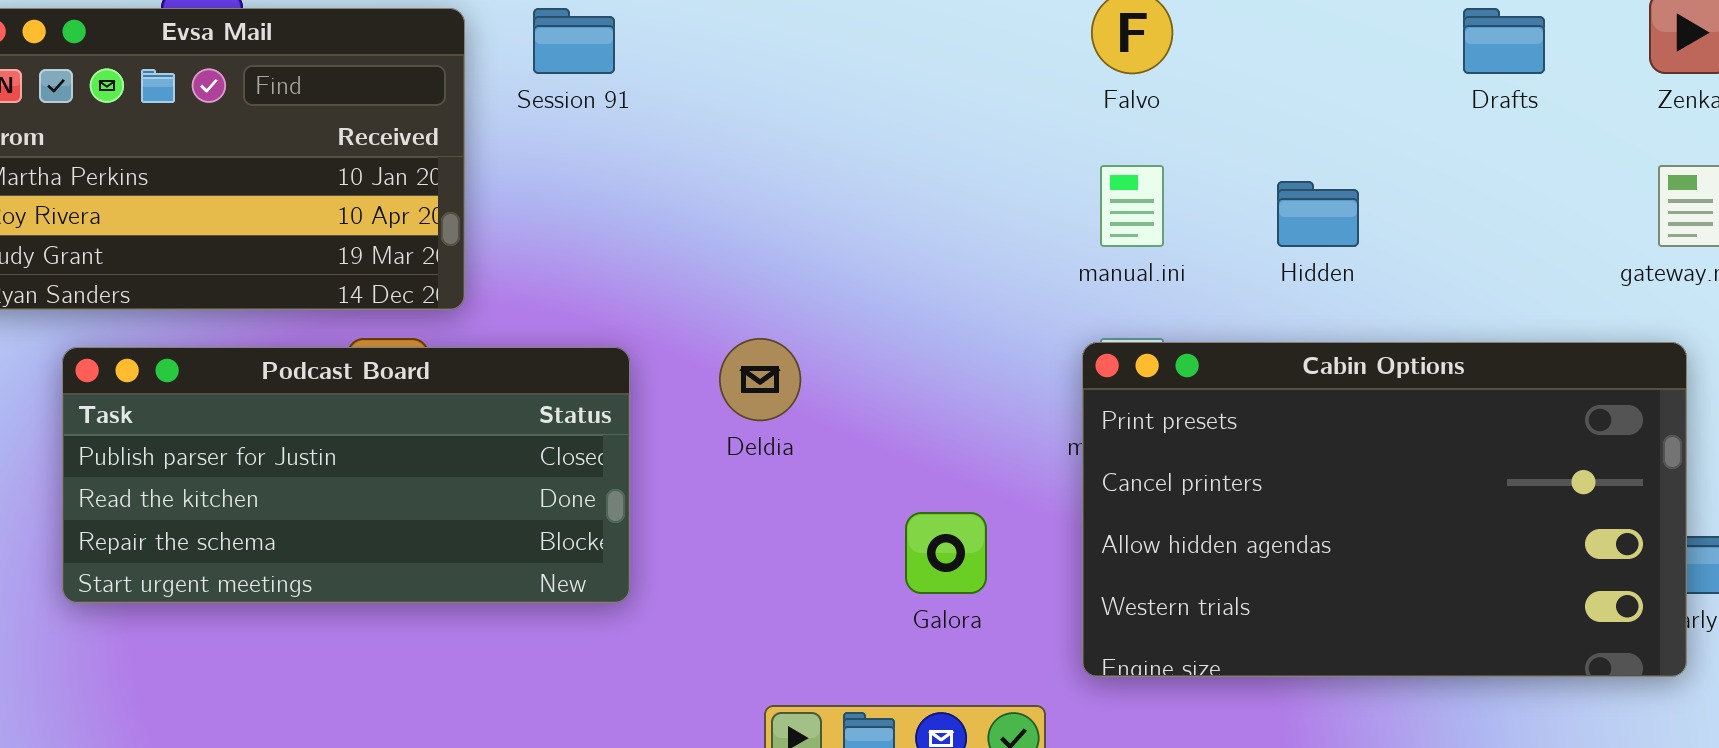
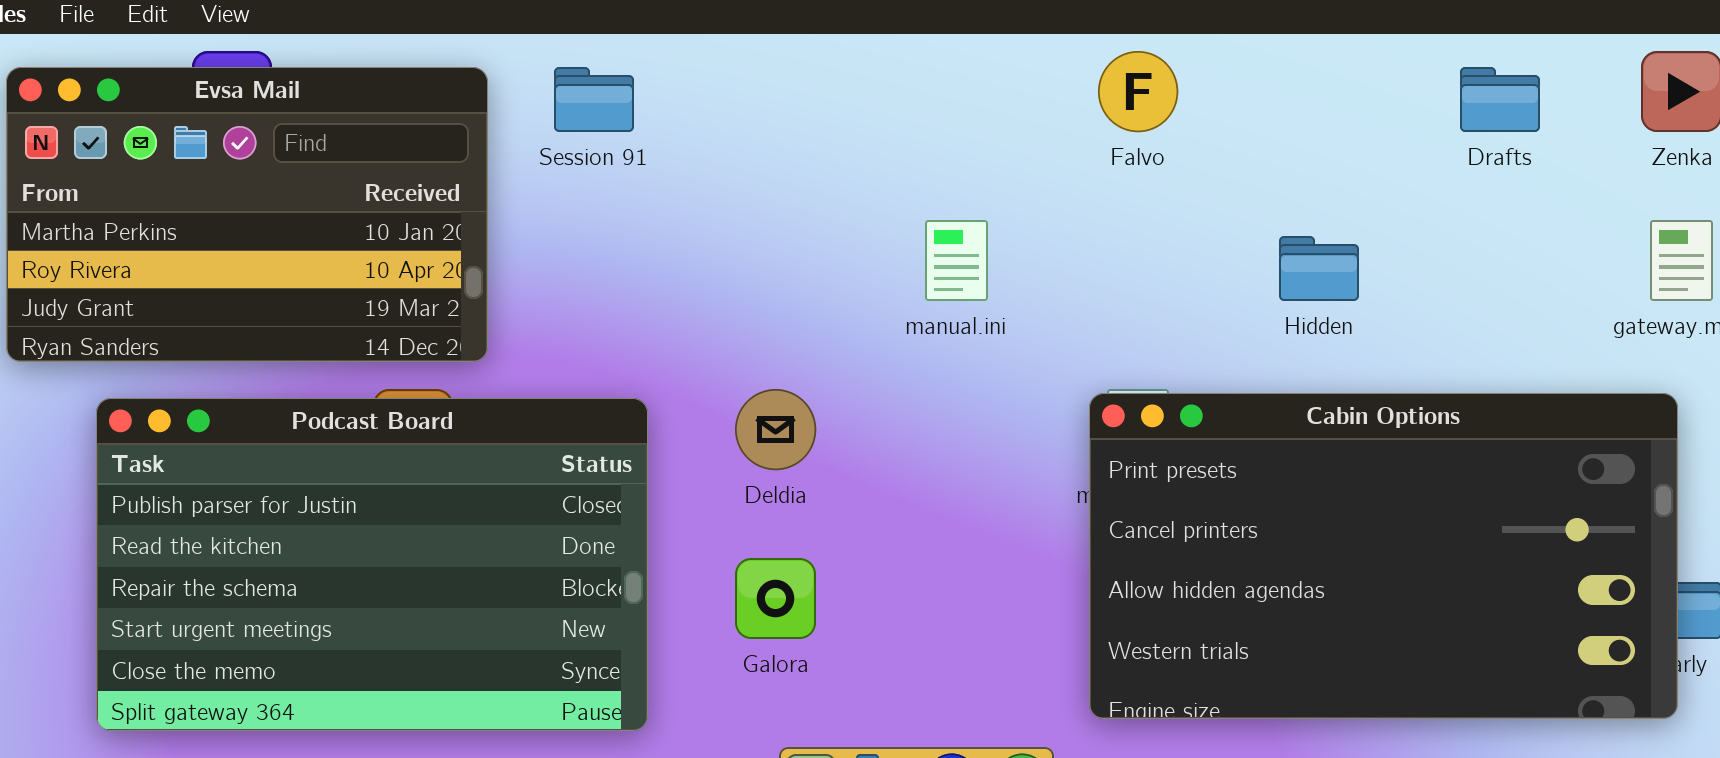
manual.ini: [1100,165,1164,247] -> [925,220,988,301], moved
Podcast Board: [62,347,630,603] -> [96,398,648,731], resized
Galora: [905,512,987,594] -> [735,558,816,639], moved

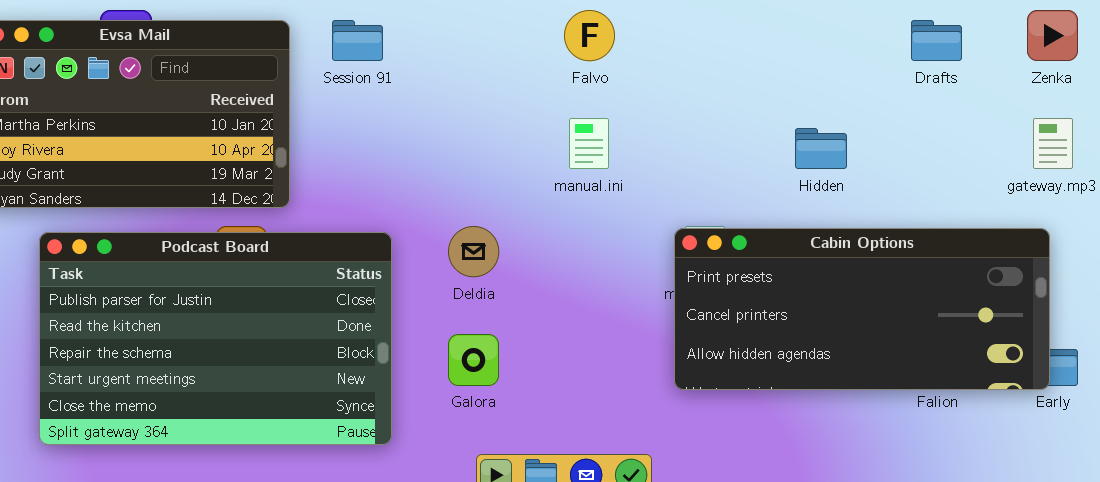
Falvo: [1098,51,1178,132] -> [564,10,615,61], moved
Cabin Options: [1089,393,1678,719] -> [674,228,1050,390], resized

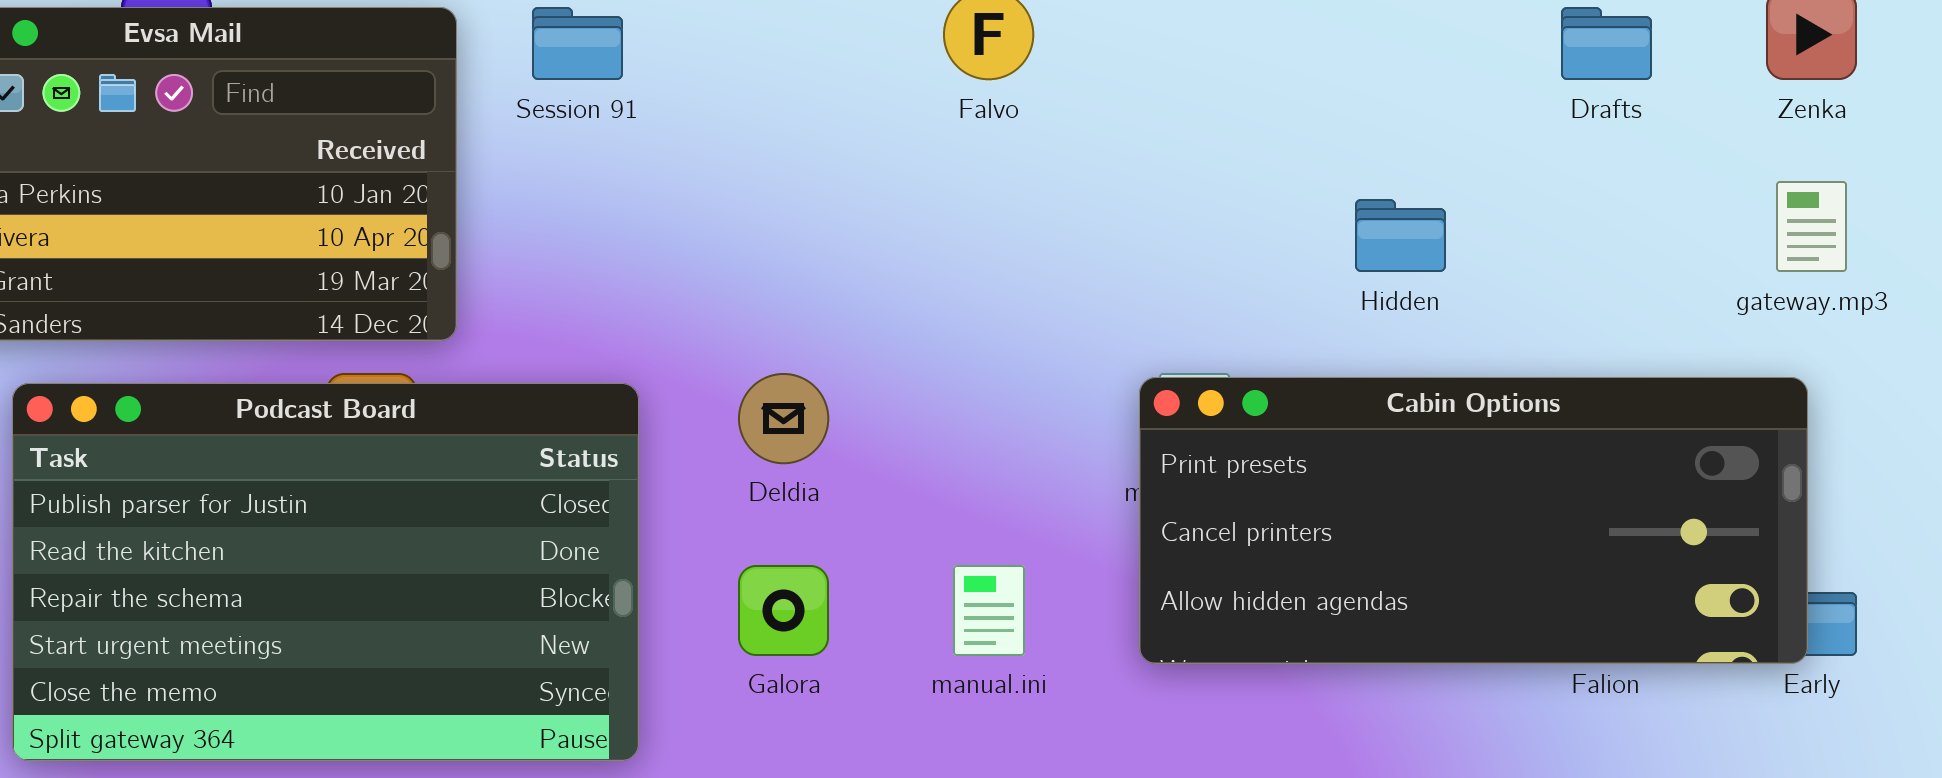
manual.ini: [569,118,609,169] -> [953,565,1025,656], moved

